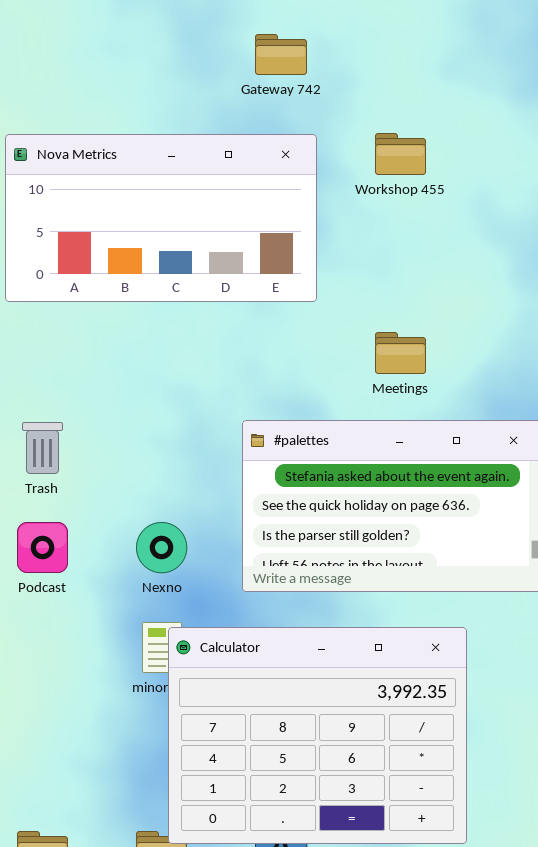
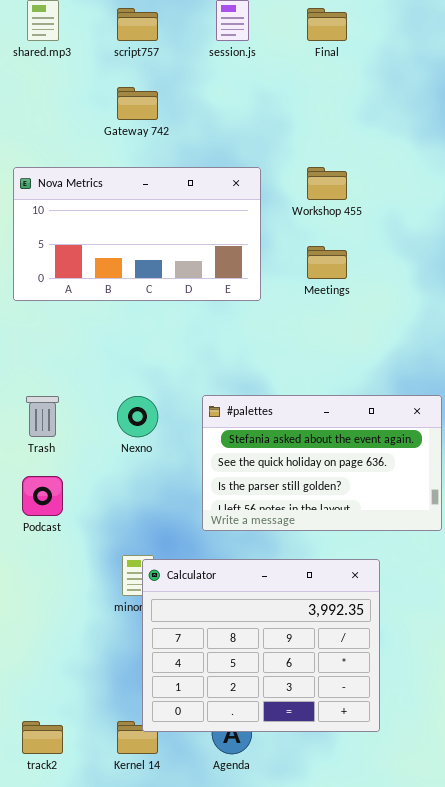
Gateway 742: [255,34,307,75] -> [117,87,158,120], moved
Meetings: [375,332,426,374] -> [307,246,347,279], moved
Nexno: [136,522,187,573] -> [117,396,158,437], moved

